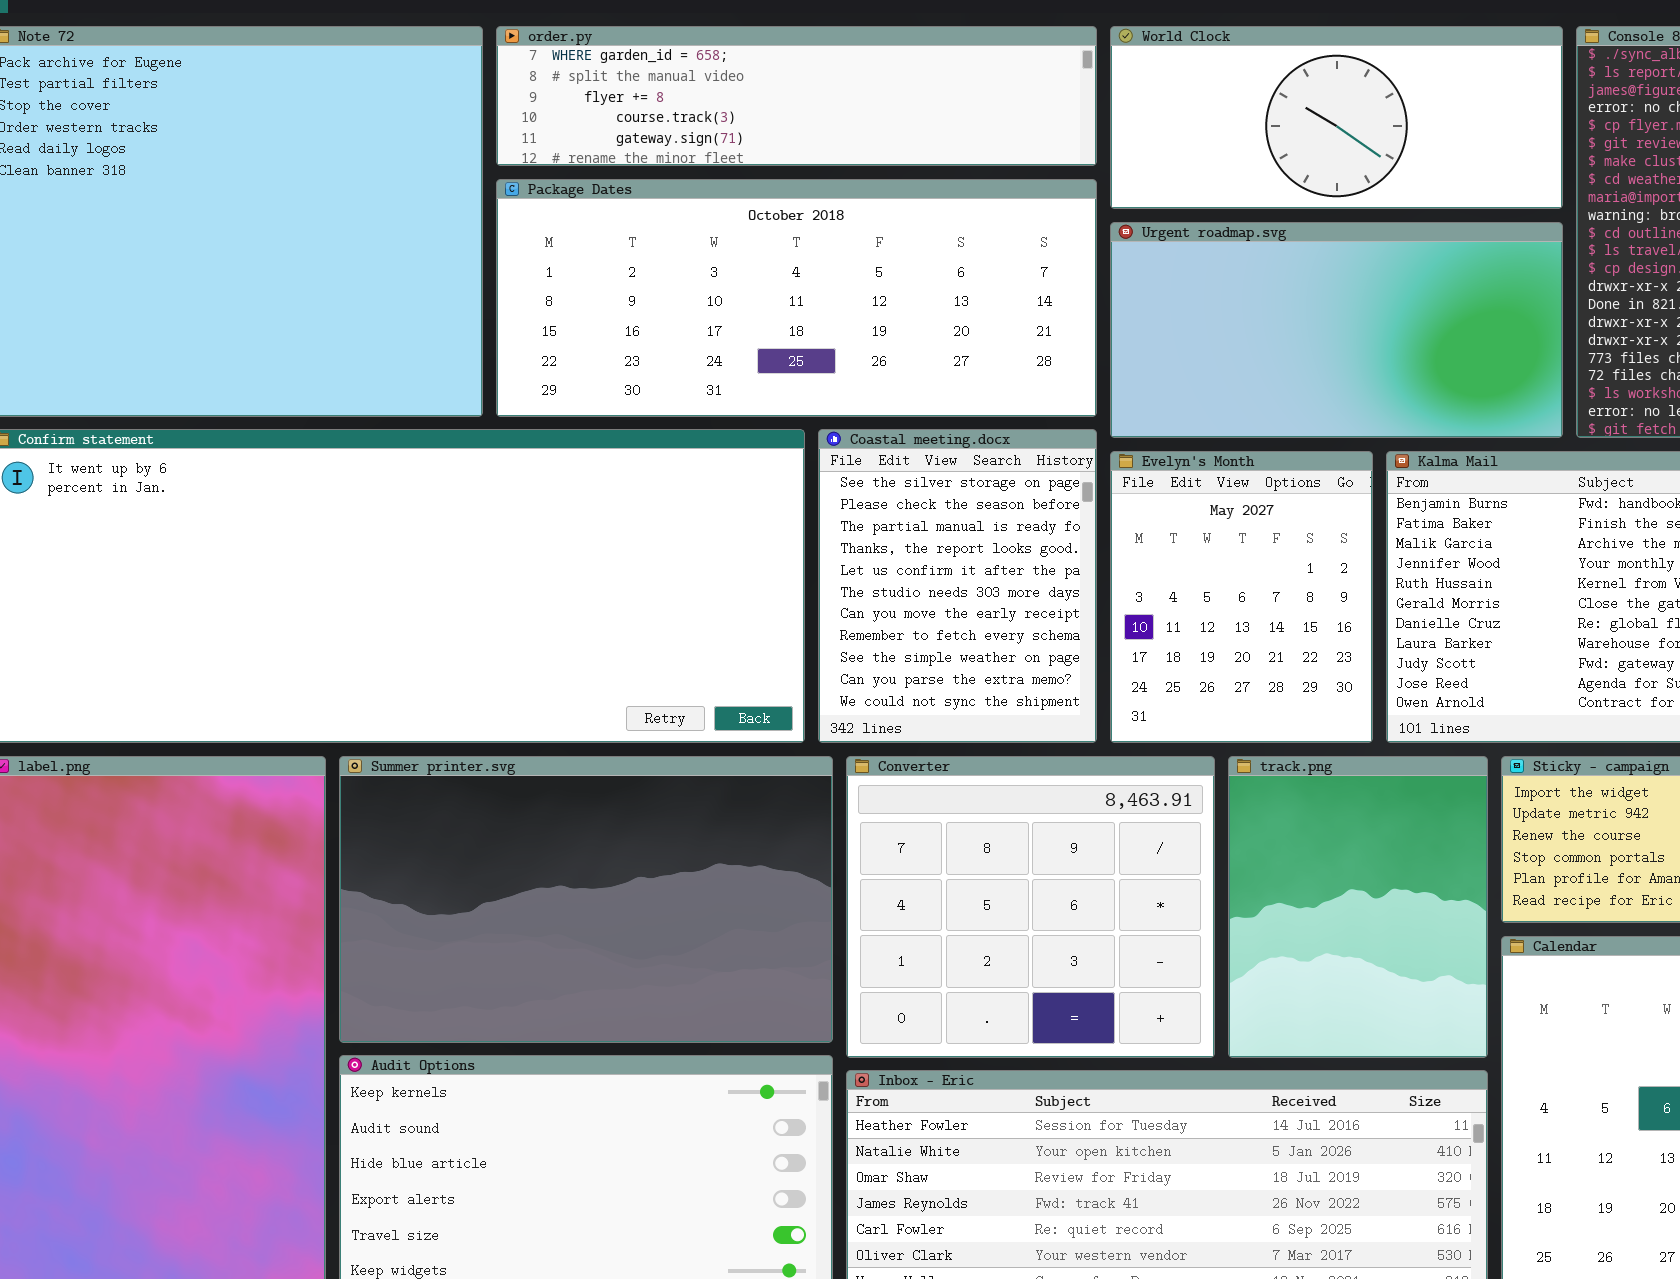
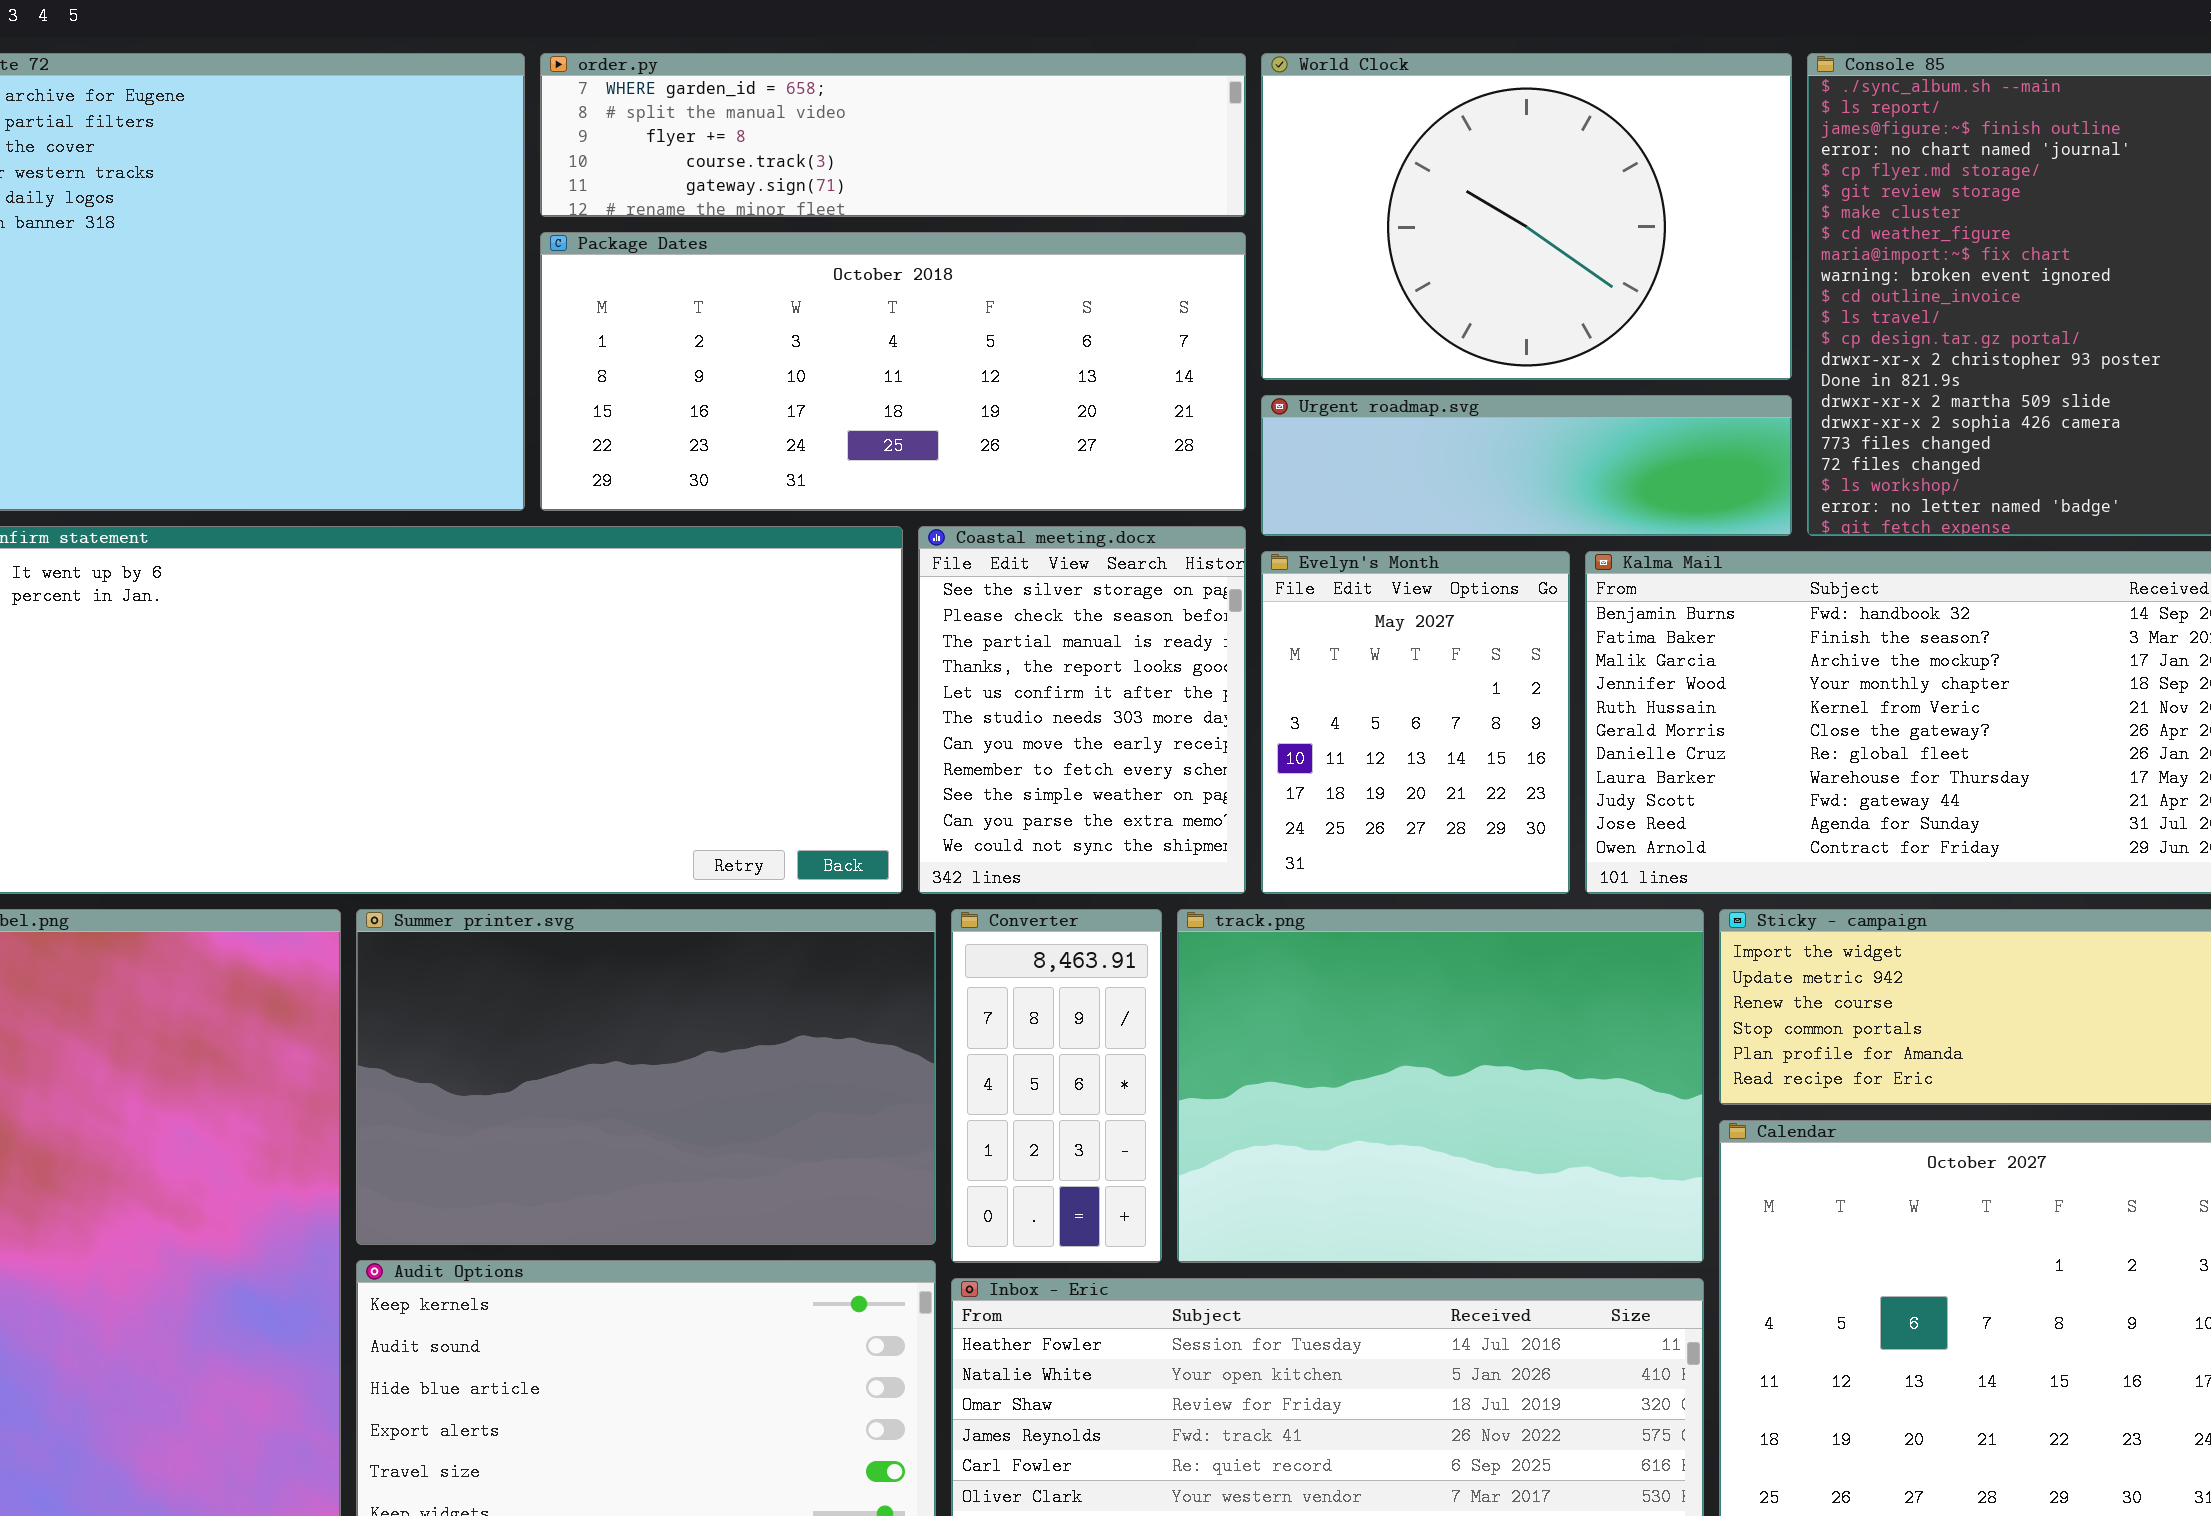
World Clock: [1110,26,1563,209] -> [1261,53,1792,380], resized
Urgent roadmap.svg: [1110,222,1563,438] -> [1261,395,1792,536], resized
Converter: [846,756,1215,1058] -> [951,909,1162,1263], resized
track.png: [1228,756,1488,1058] -> [1177,909,1704,1263], resized

